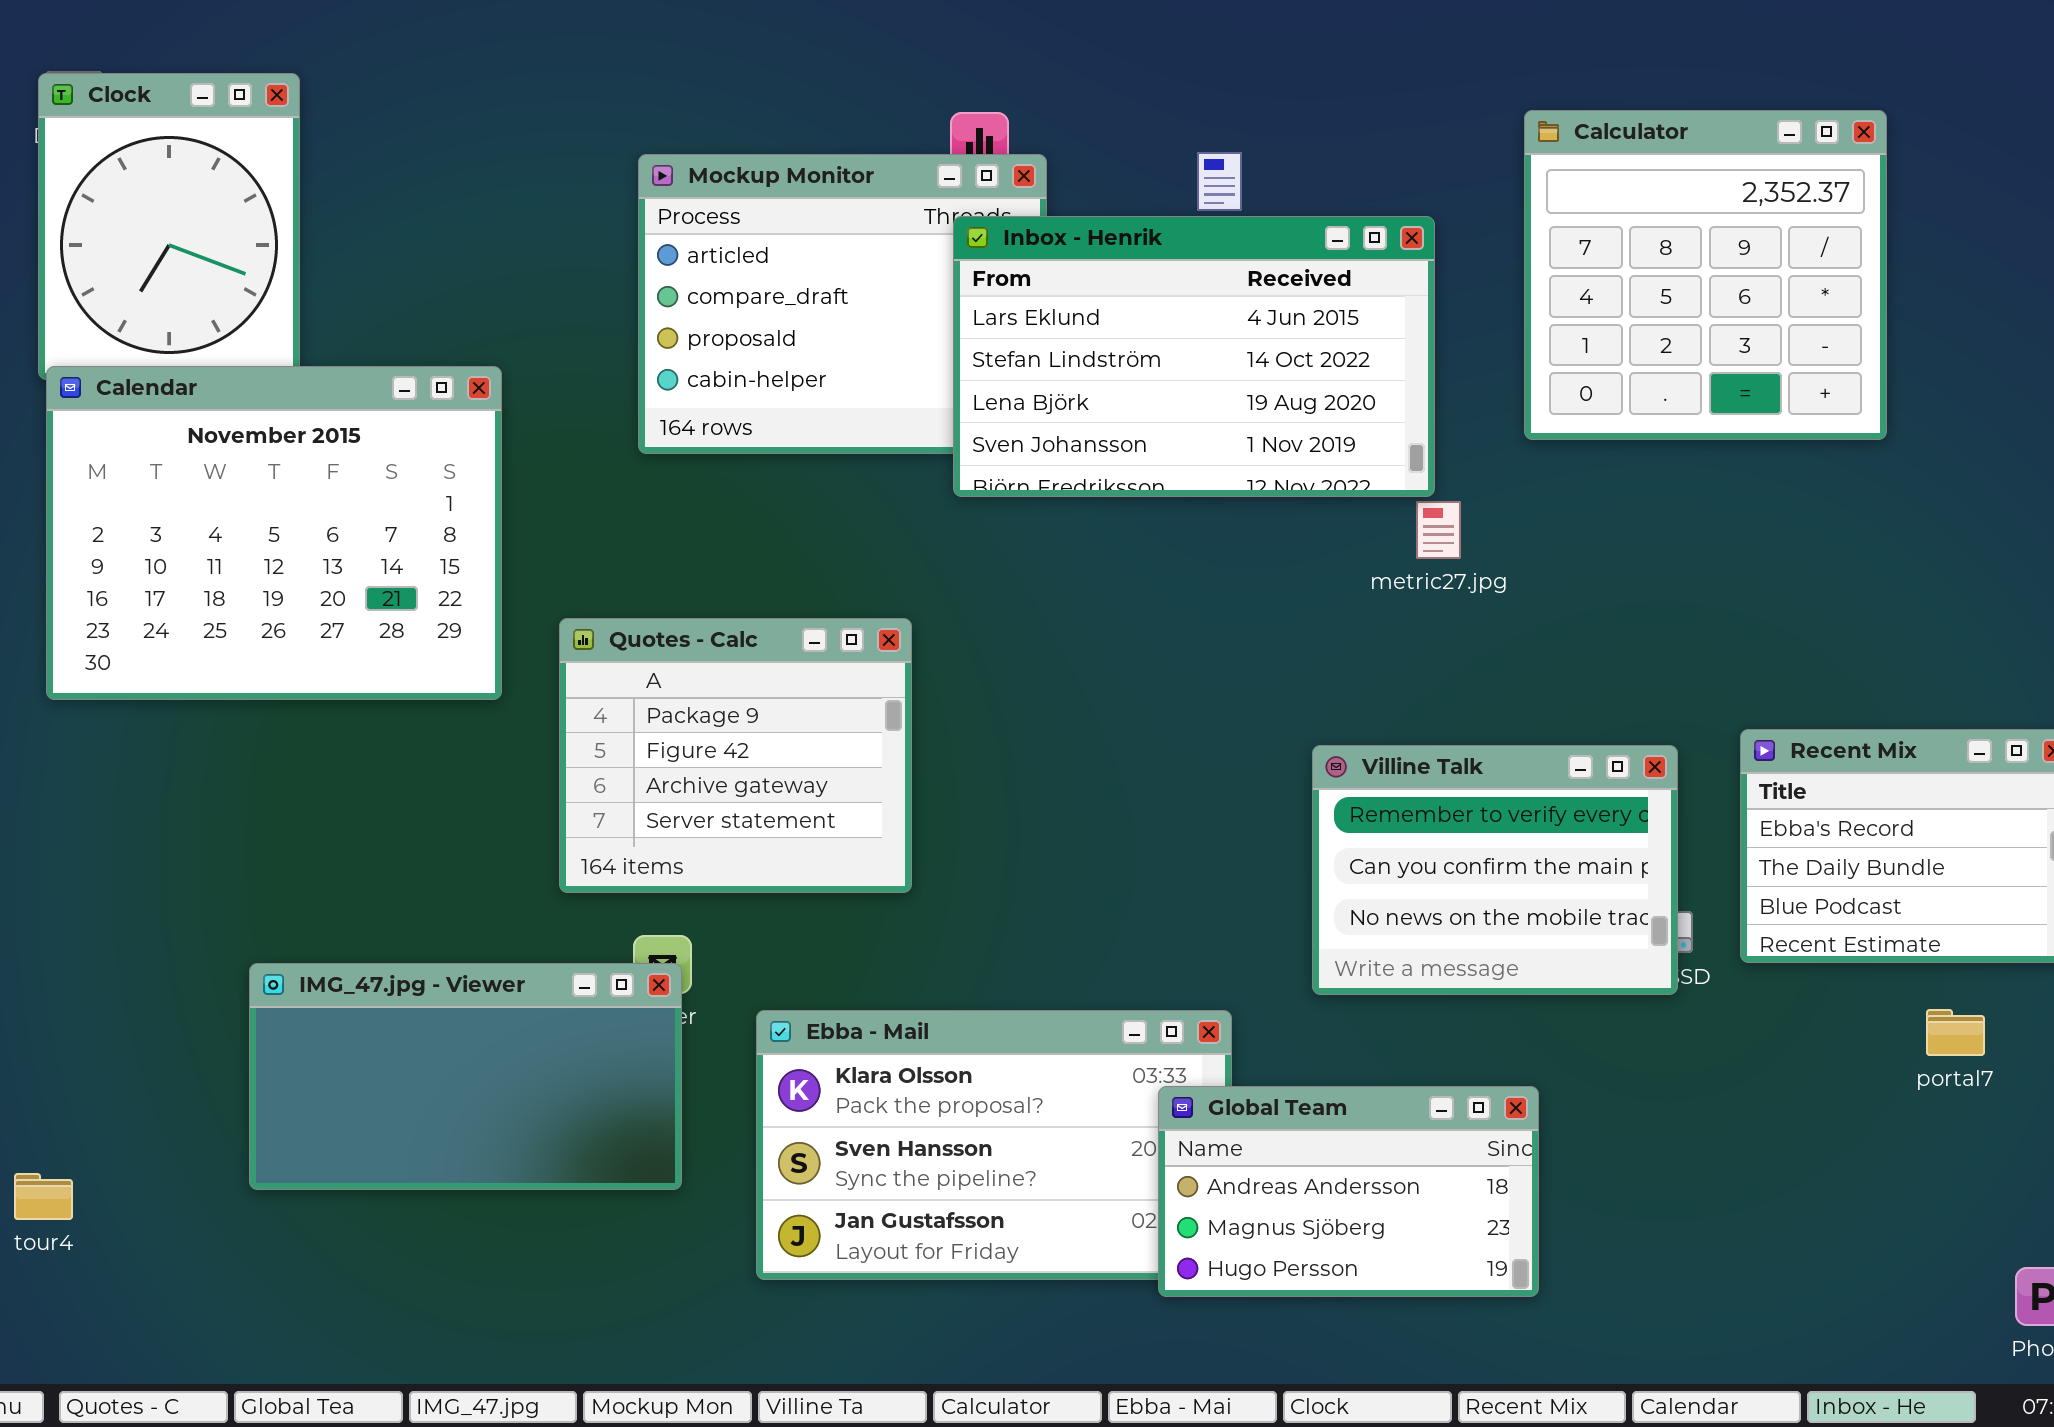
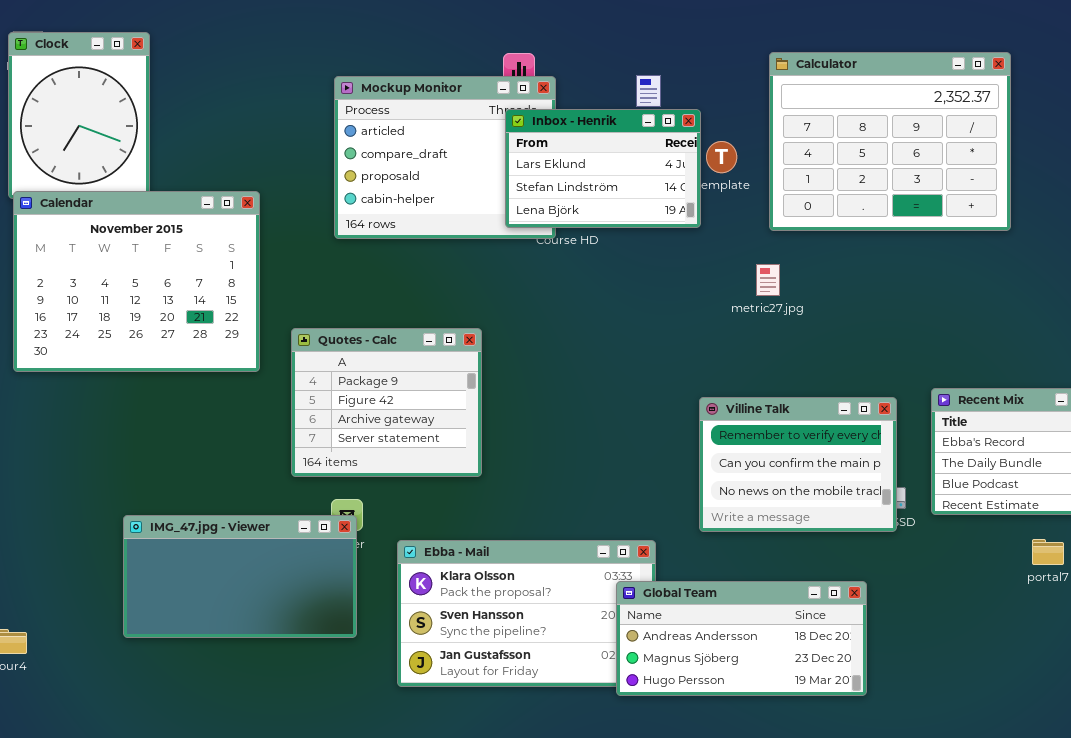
Calculator: [1524,110,1887,440] -> [769,52,1011,231], resized
Inbox - Henrik: [953,216,1435,497] -> [505,109,701,228], resized
Global Team: [1158,1086,1539,1297] -> [616,581,867,696], resized

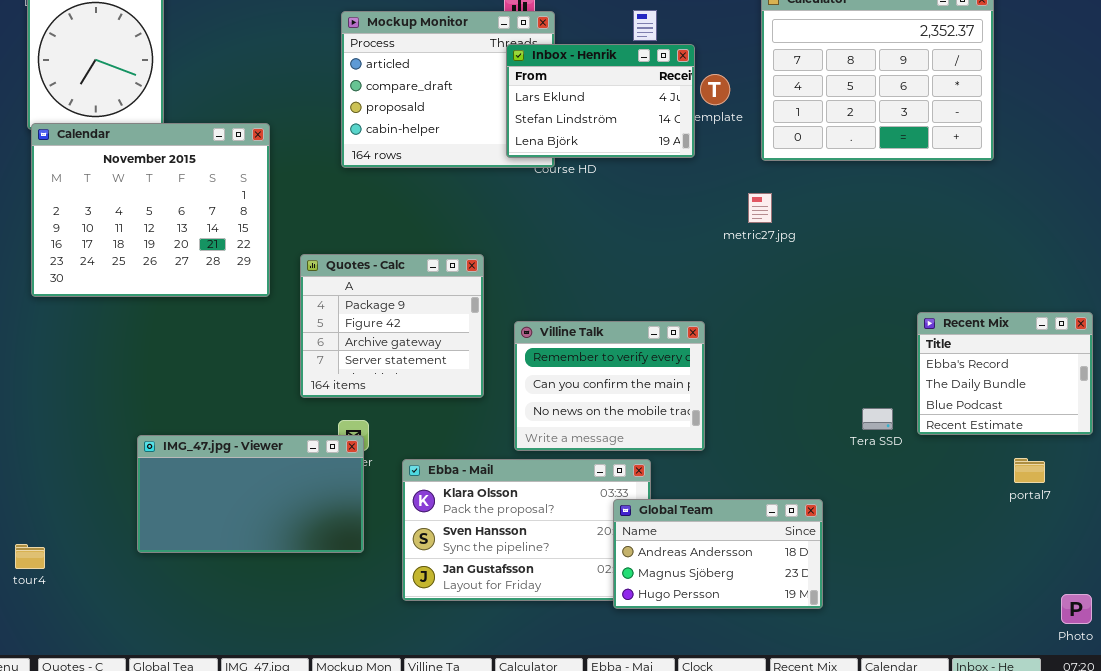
Villine Talk: [699,397,897,532] -> [514,321,705,451], moved
Global Team: [616,581,867,696] -> [613,499,823,609], resized

